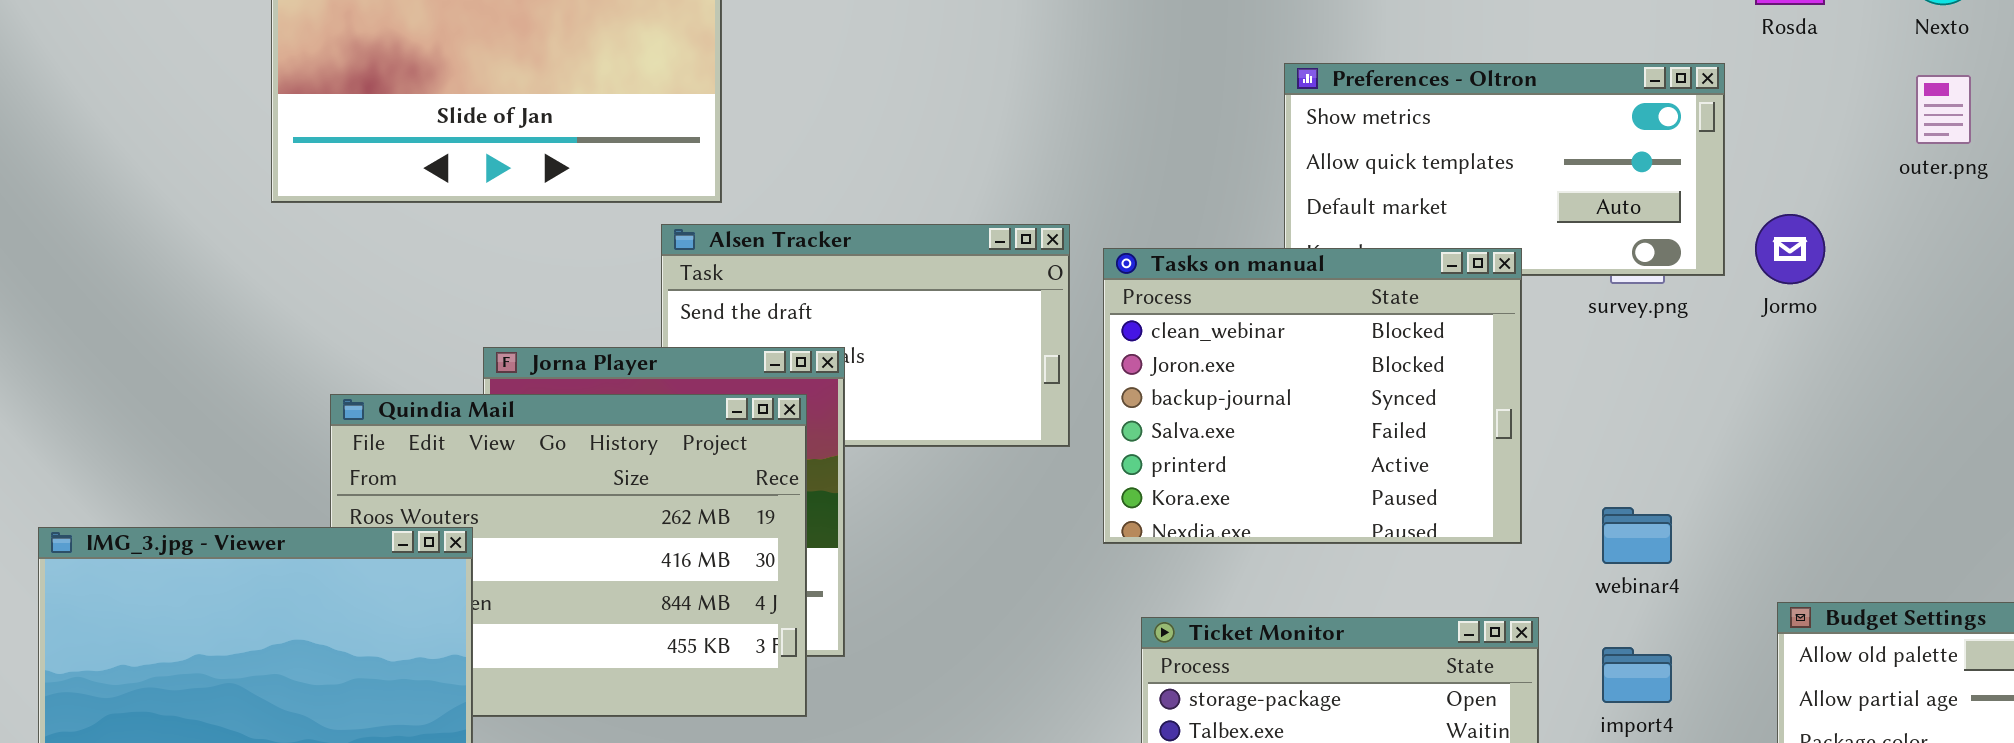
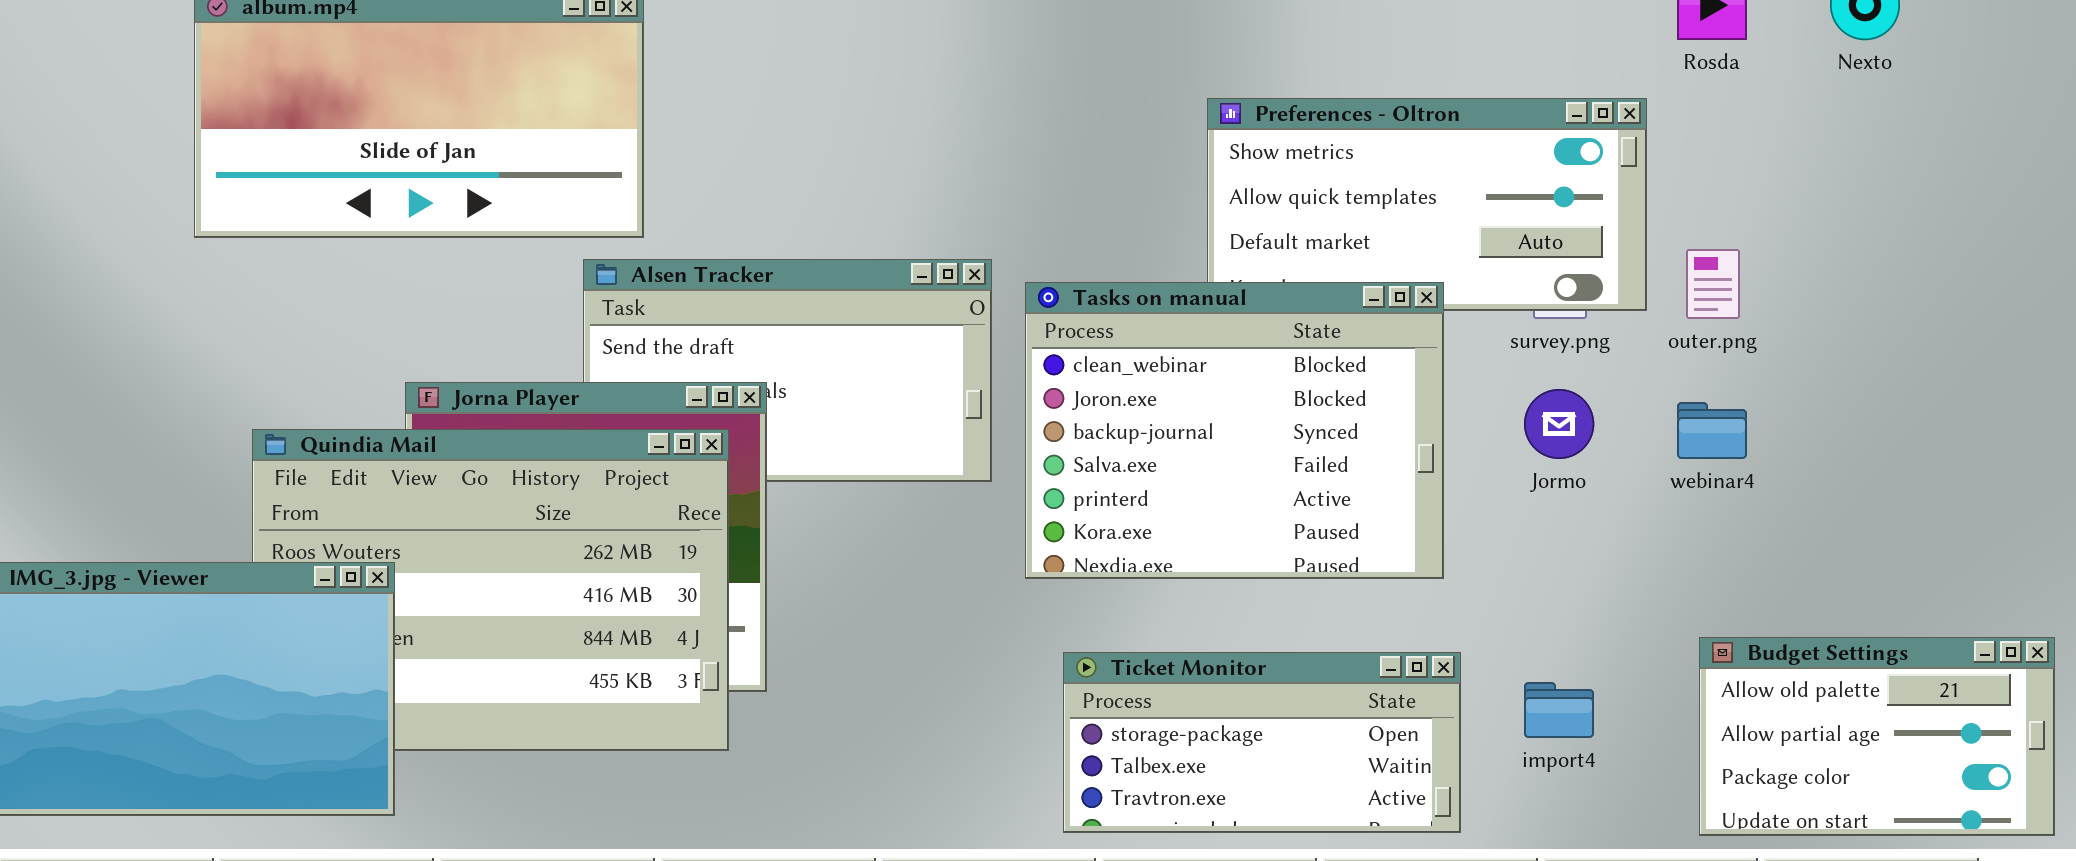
outer.png: [1916,75,1971,144] -> [1686,249,1740,319], moved
Jormo: [1755,214,1825,284] -> [1524,389,1594,459], moved
webinar4: [1602,507,1672,564] -> [1677,402,1747,459], moved

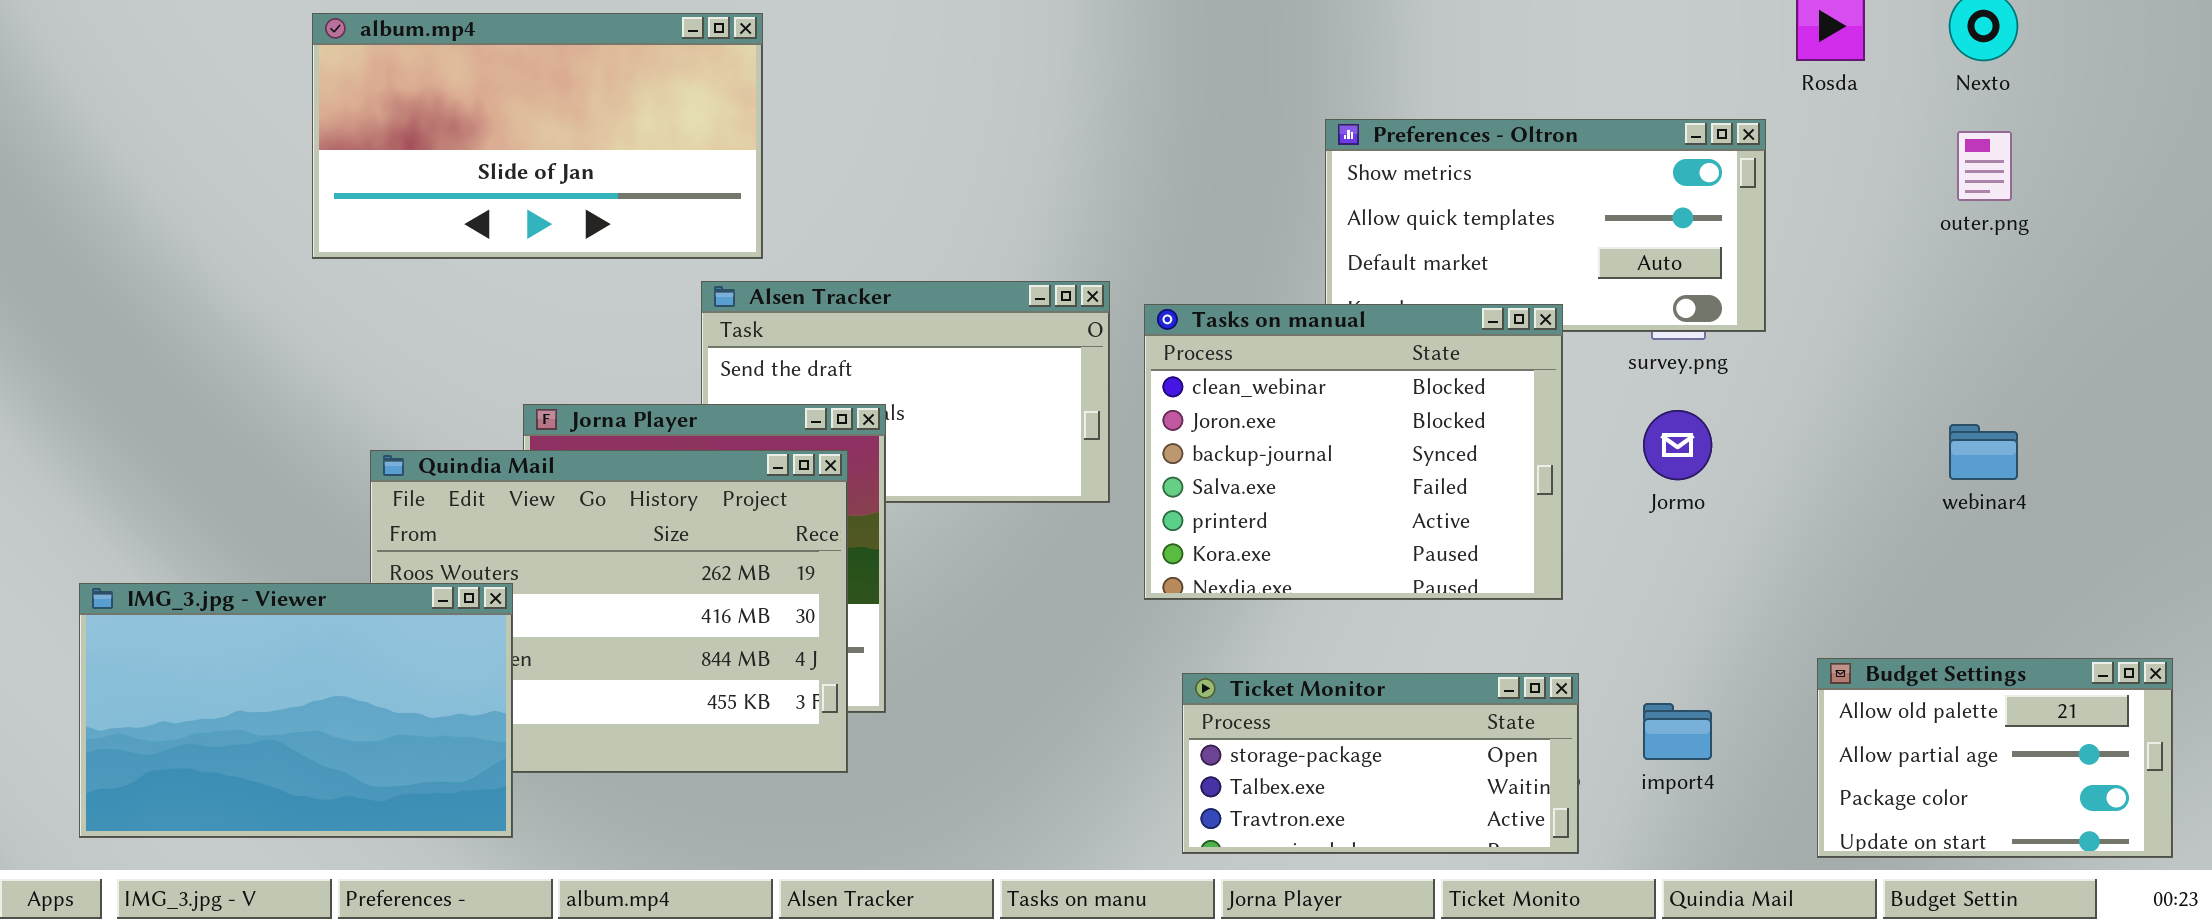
outer.png: [1686,249,1740,319] -> [1957,131,2012,201], moved
webinar4: [1677,402,1747,459] -> [1949,424,2018,480], moved

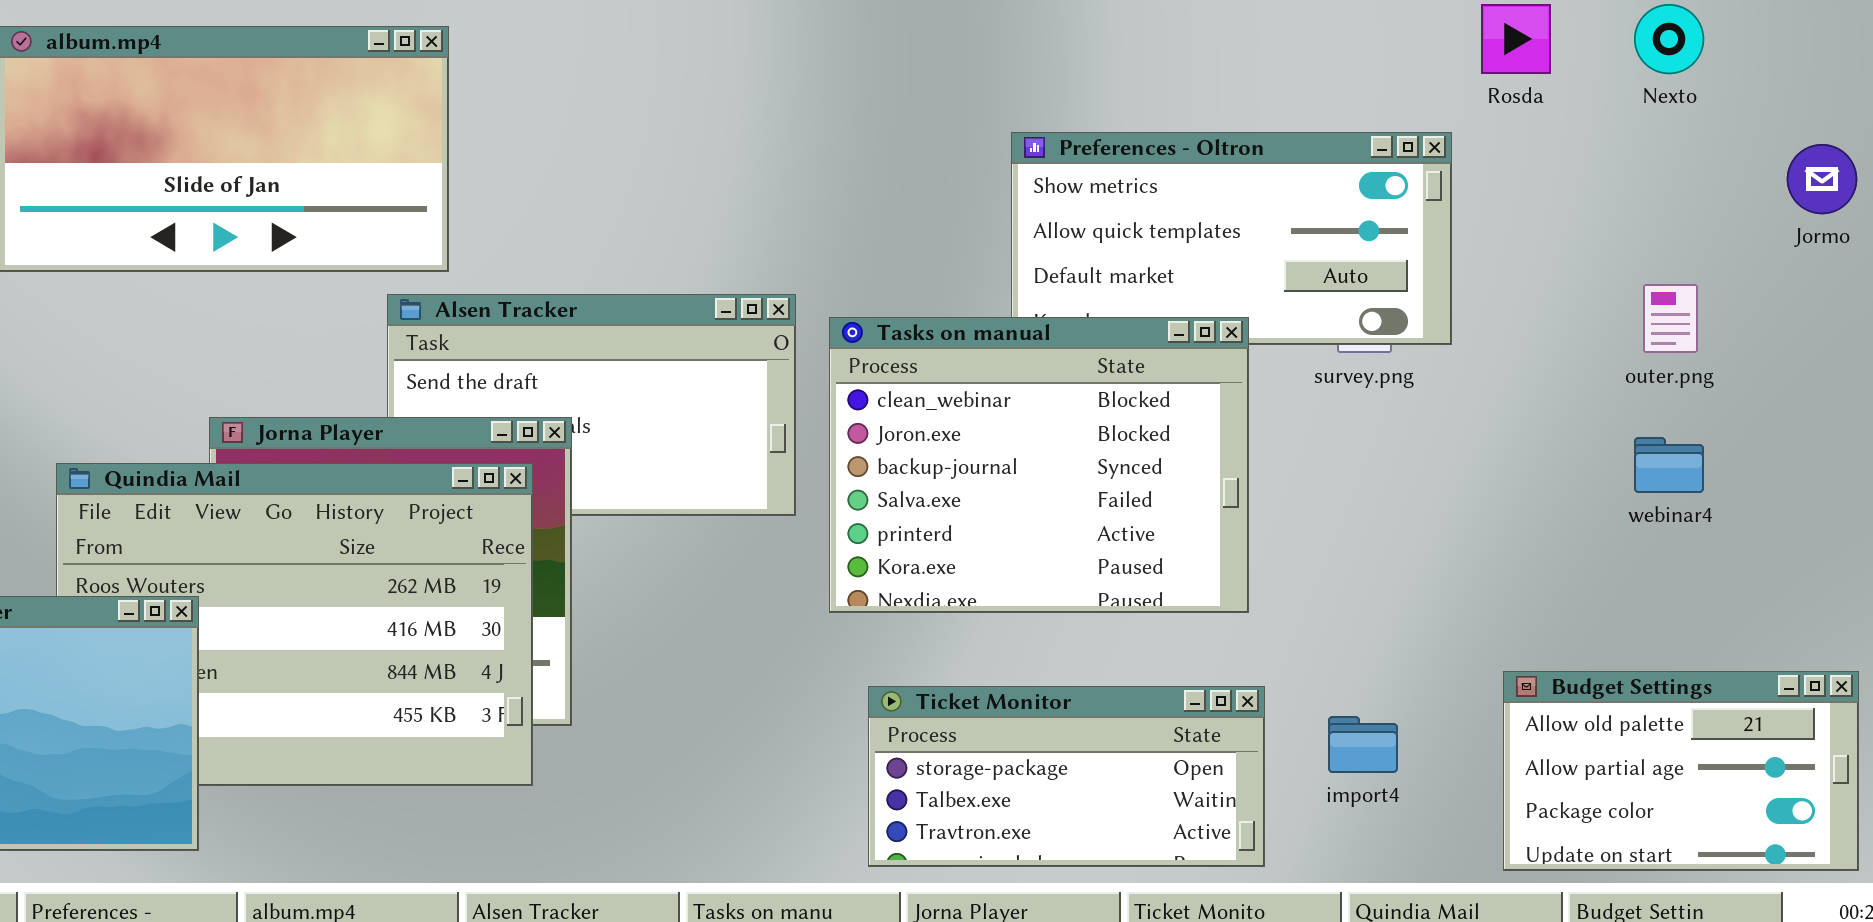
outer.png: [1957,131,2012,201] -> [1643,284,1698,353], moved
Jormo: [1643,410,1712,480] -> [1787,144,1857,214], moved

